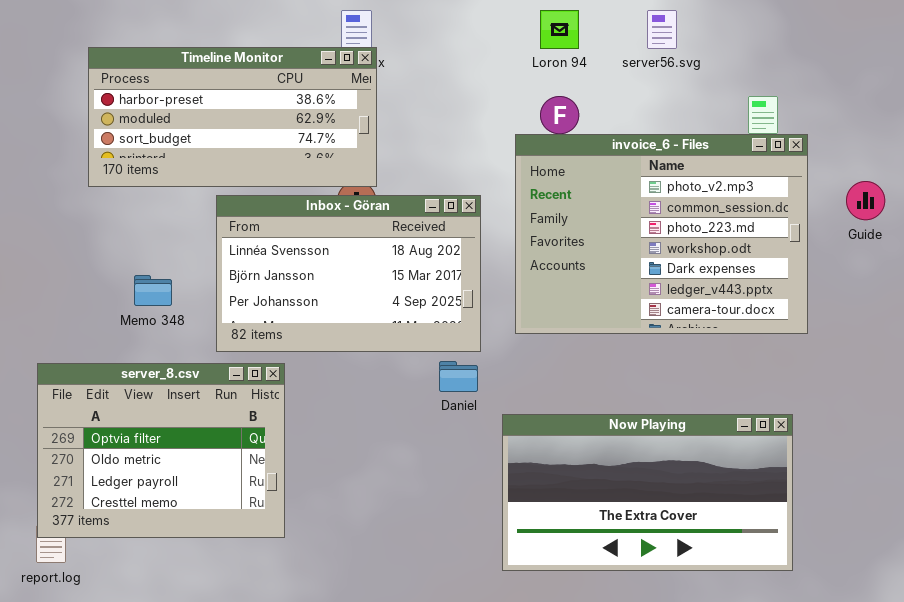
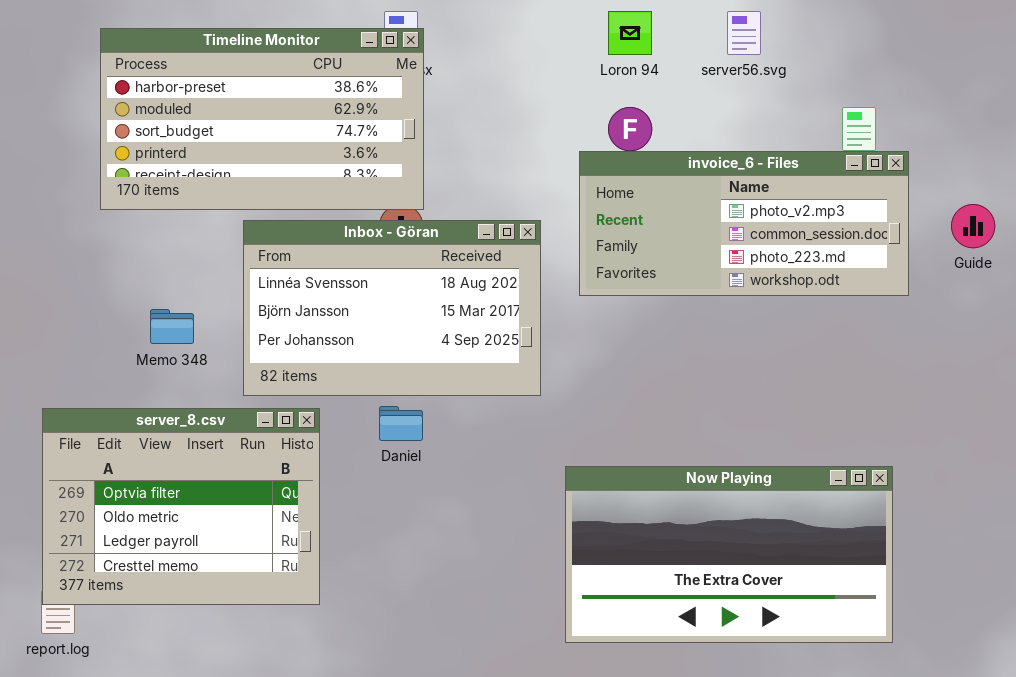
Timeline Monitor: [88,47,377,187] -> [100,28,424,210], resized
invoice_6 - Files: [515,134,808,334] -> [579,151,909,296], resized
Daniel: [439,361,478,392] -> [379,406,423,441], moved

